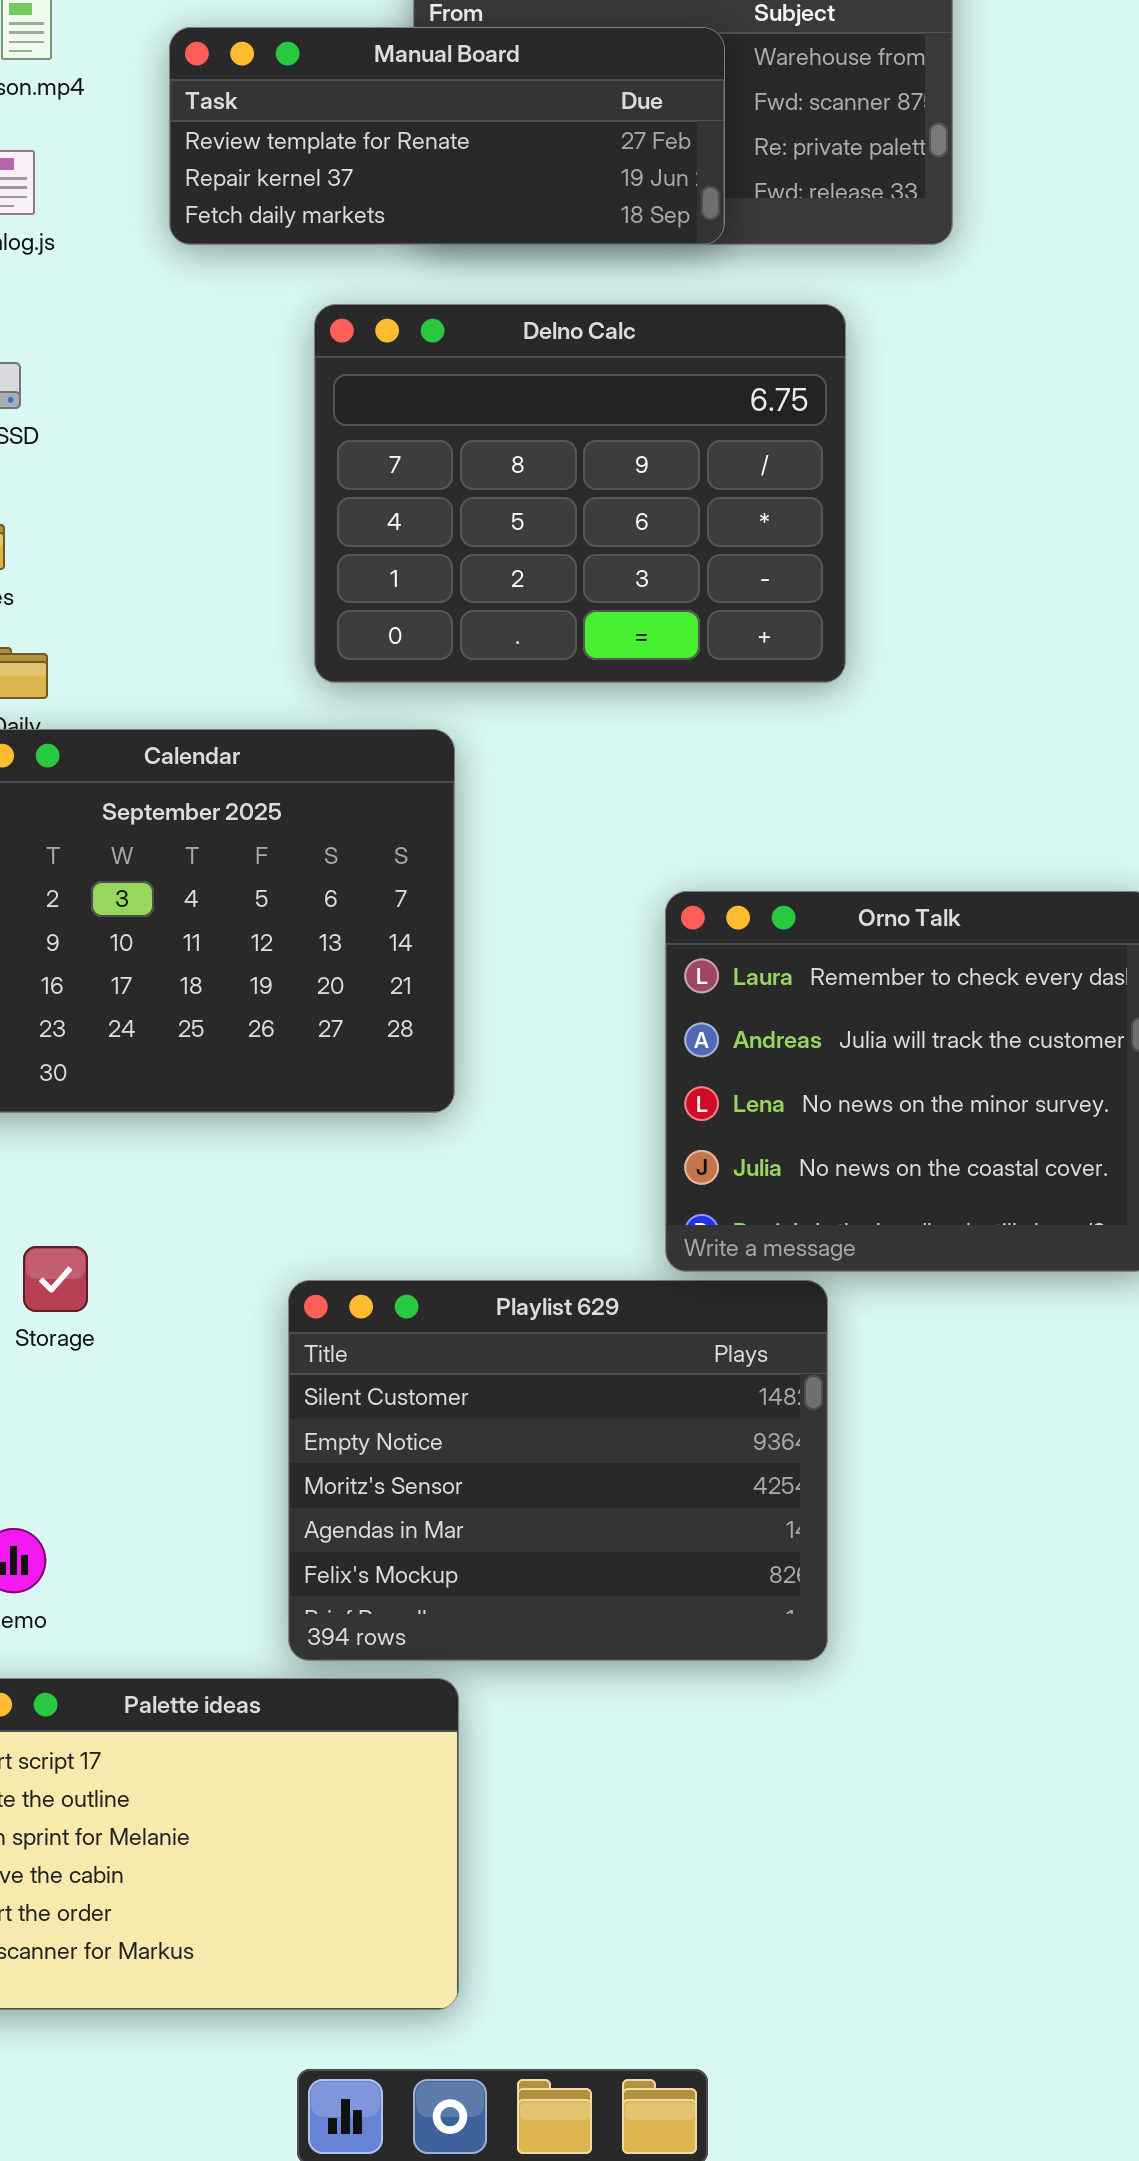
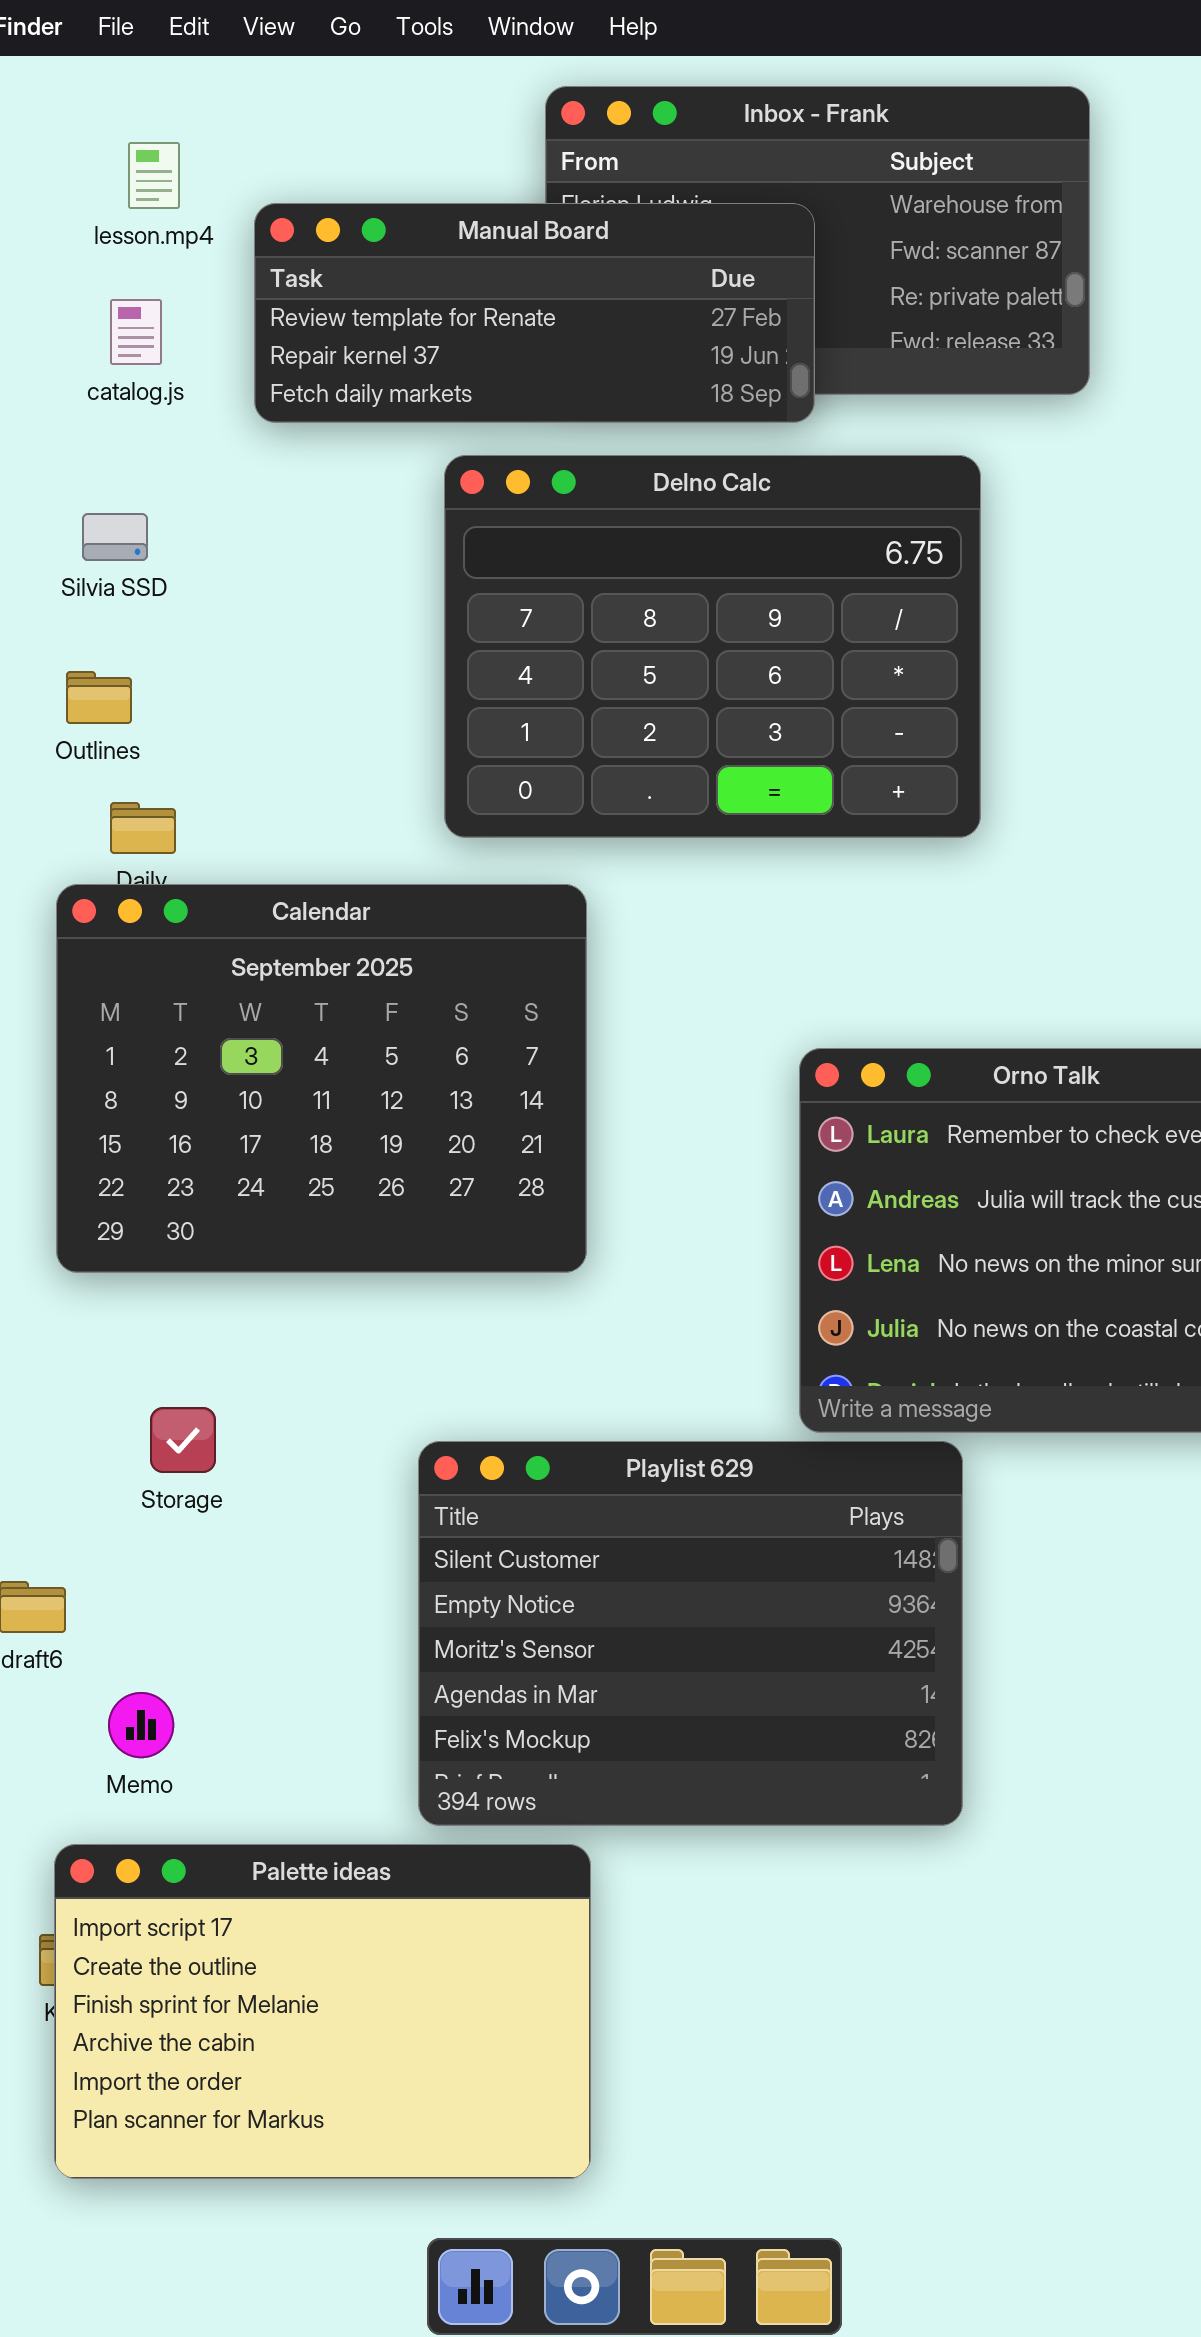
Manual Board: [169,27,725,245] -> [254,203,815,423], moved

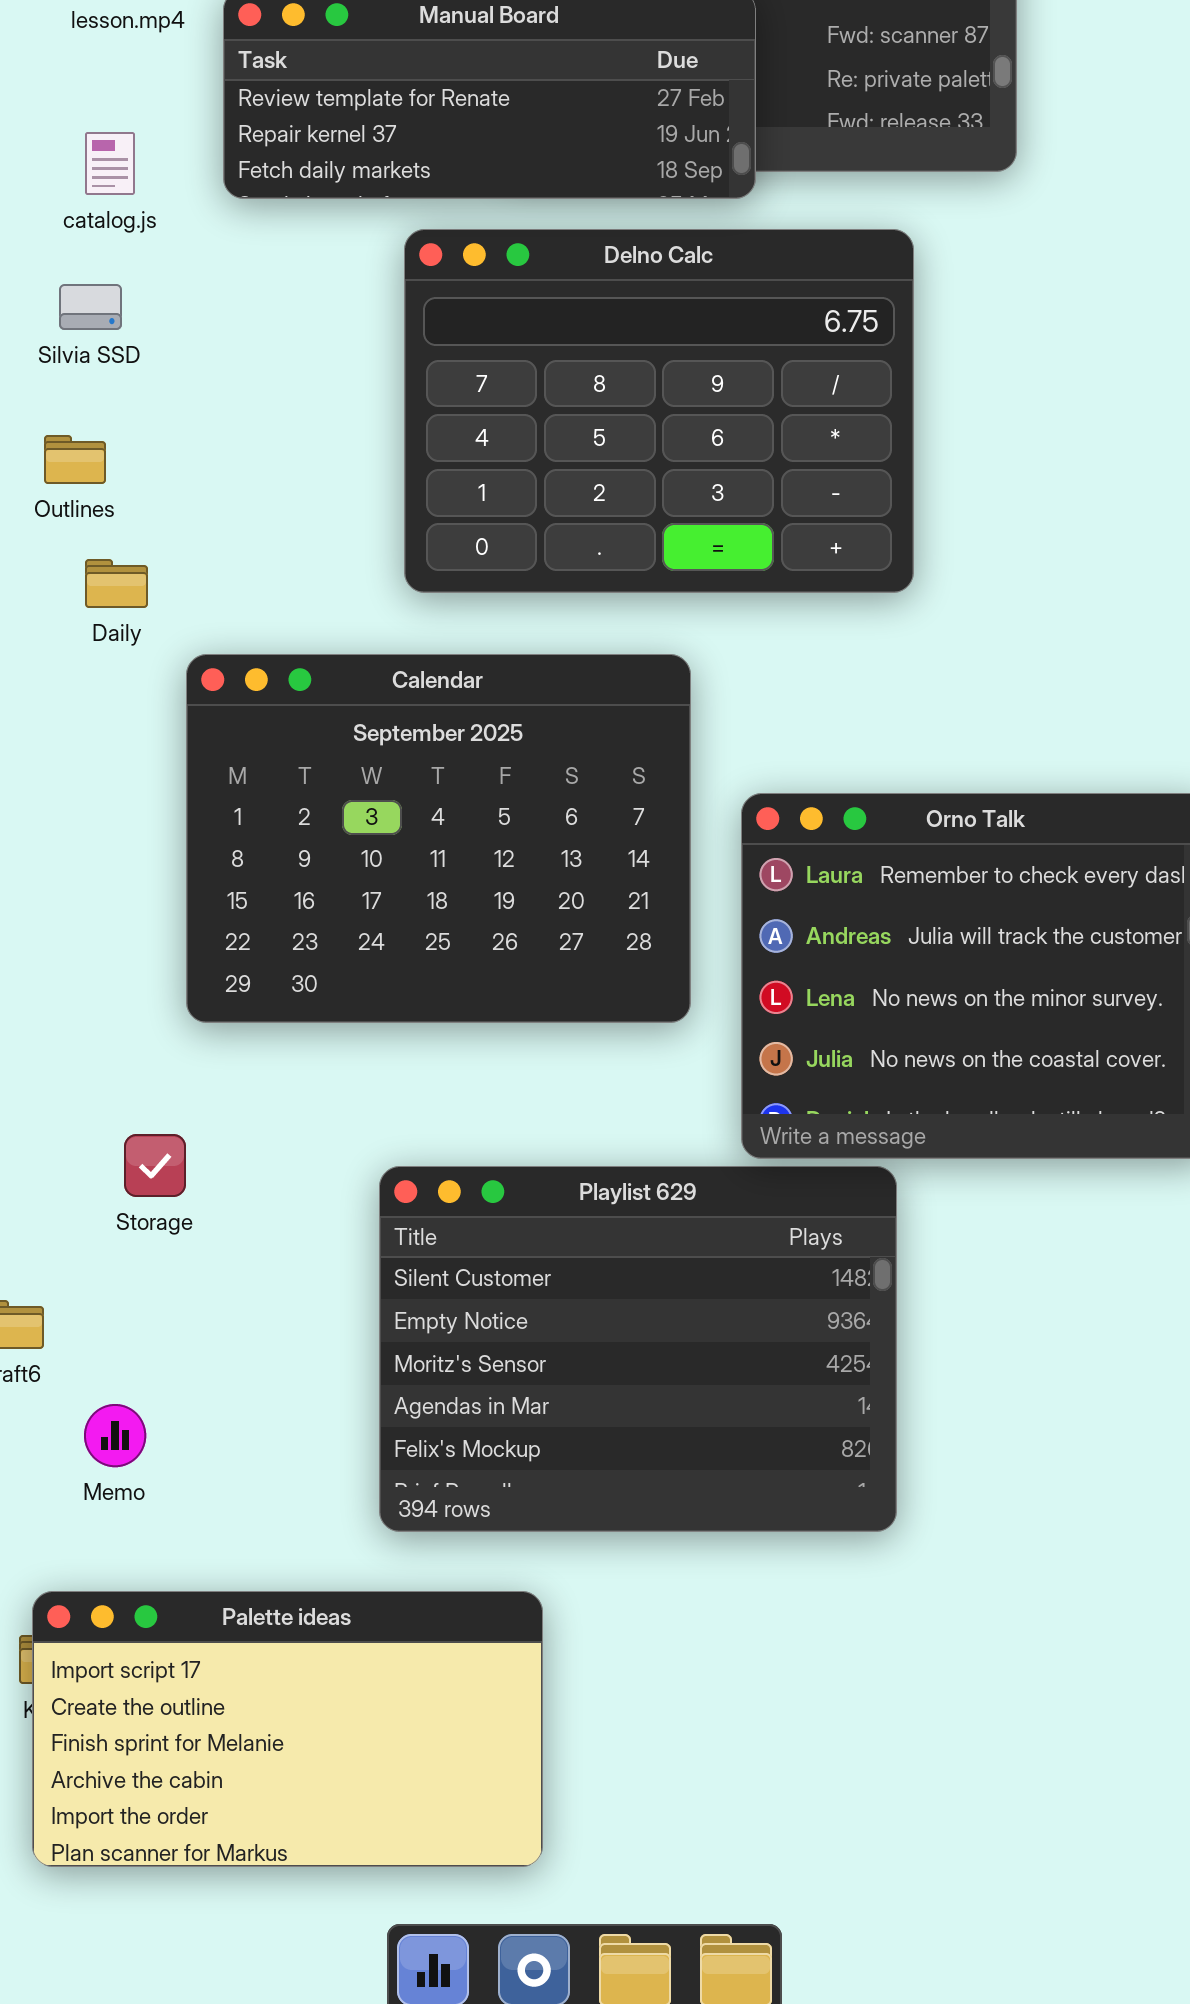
catalog.js: [110,299,162,365] -> [85,132,135,195], moved
Calendar: [56,884,587,1273] -> [186,654,691,1023], moved
Palette ideas: [54,1844,591,2179] -> [32,1591,543,1867], resized

